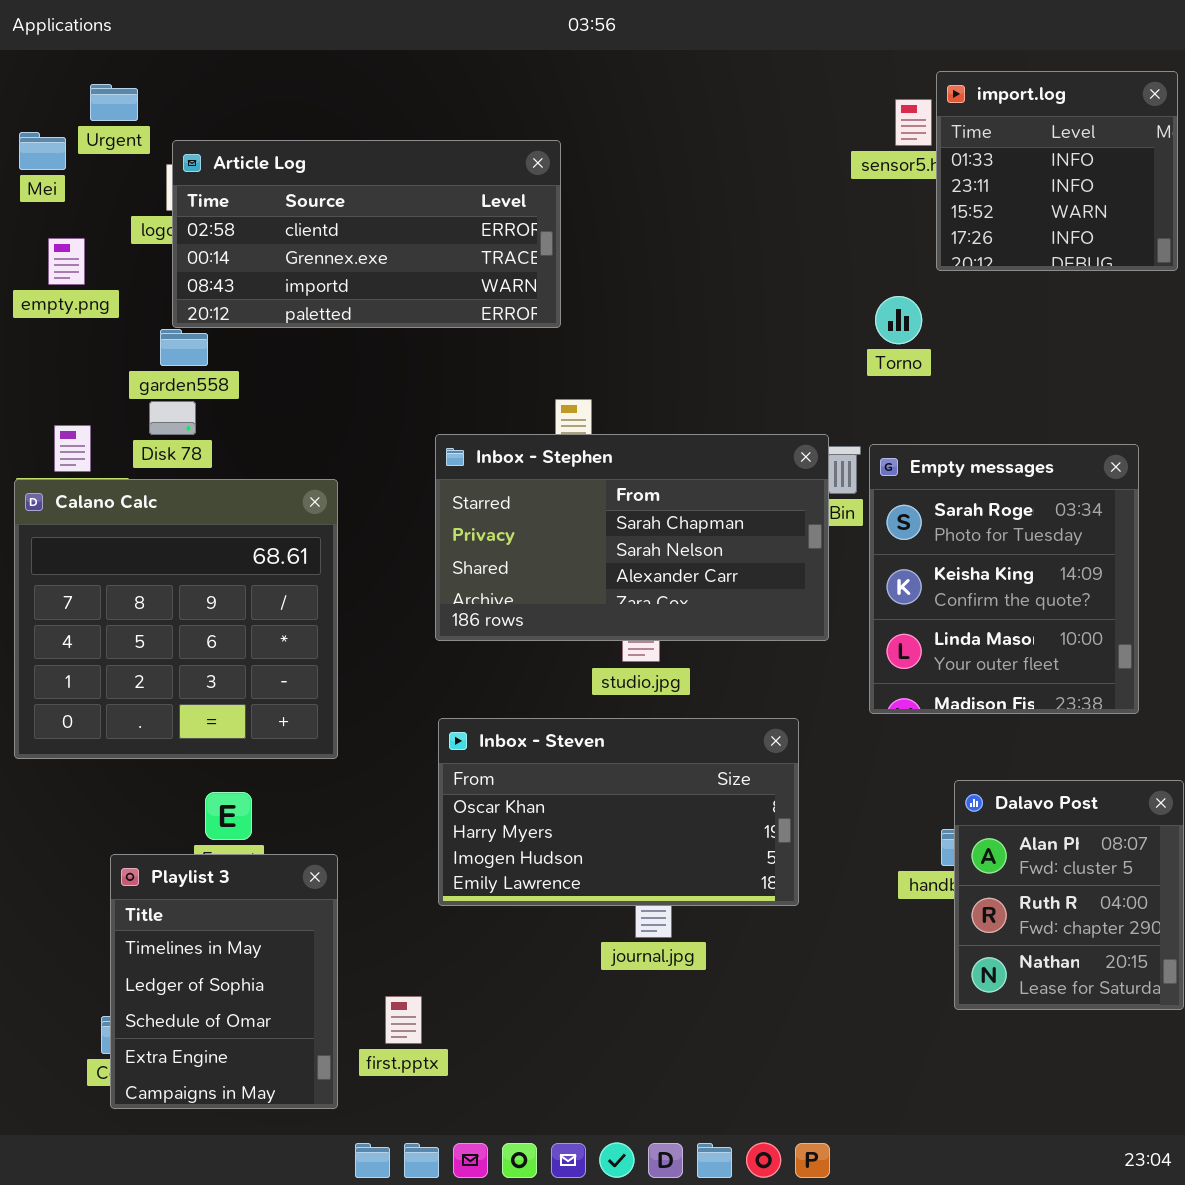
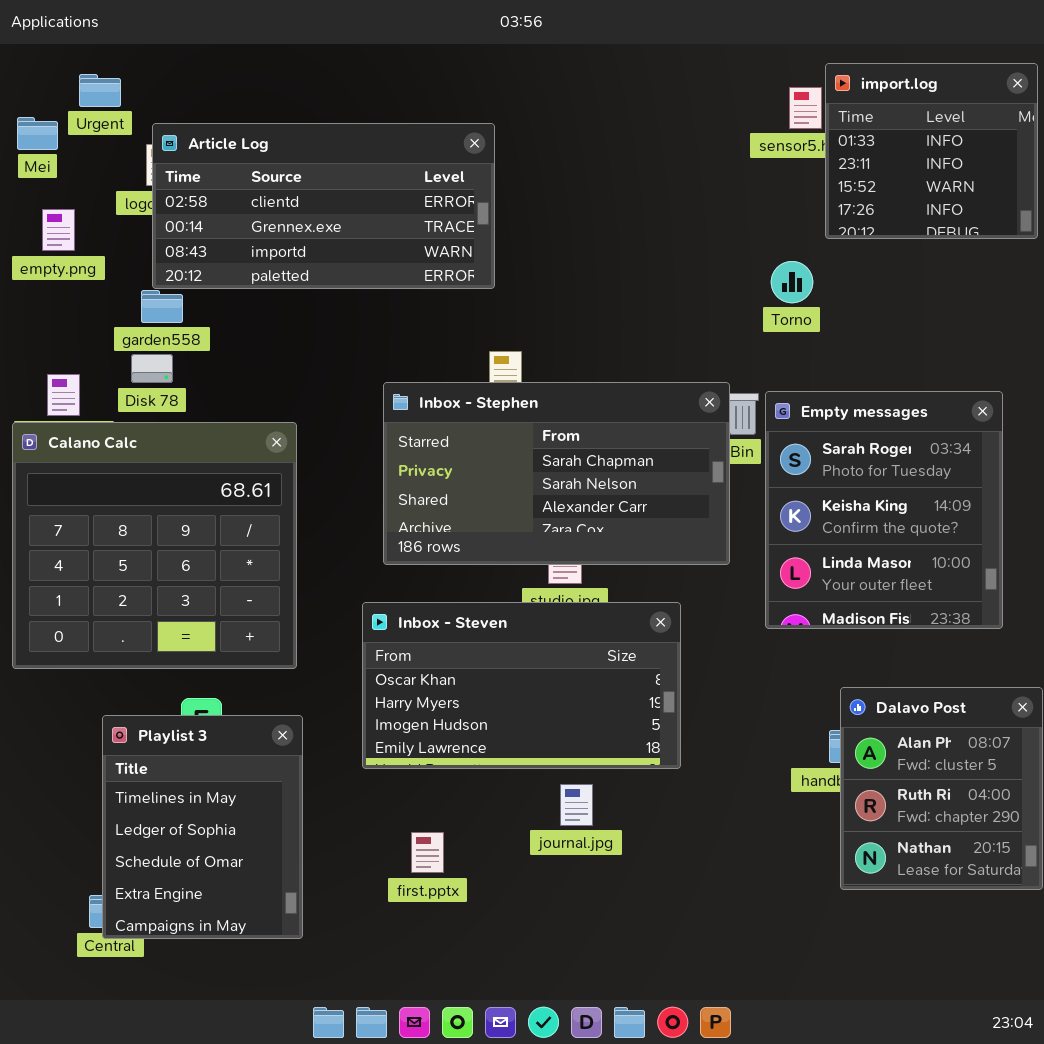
Inbox - Steven: [438,718,799,906] -> [362,602,681,769], moved
Playlist 3: [110,854,338,1109] -> [102,715,303,939], moved
first.pptx: [385,996,422,1044] -> [411,832,444,873], moved

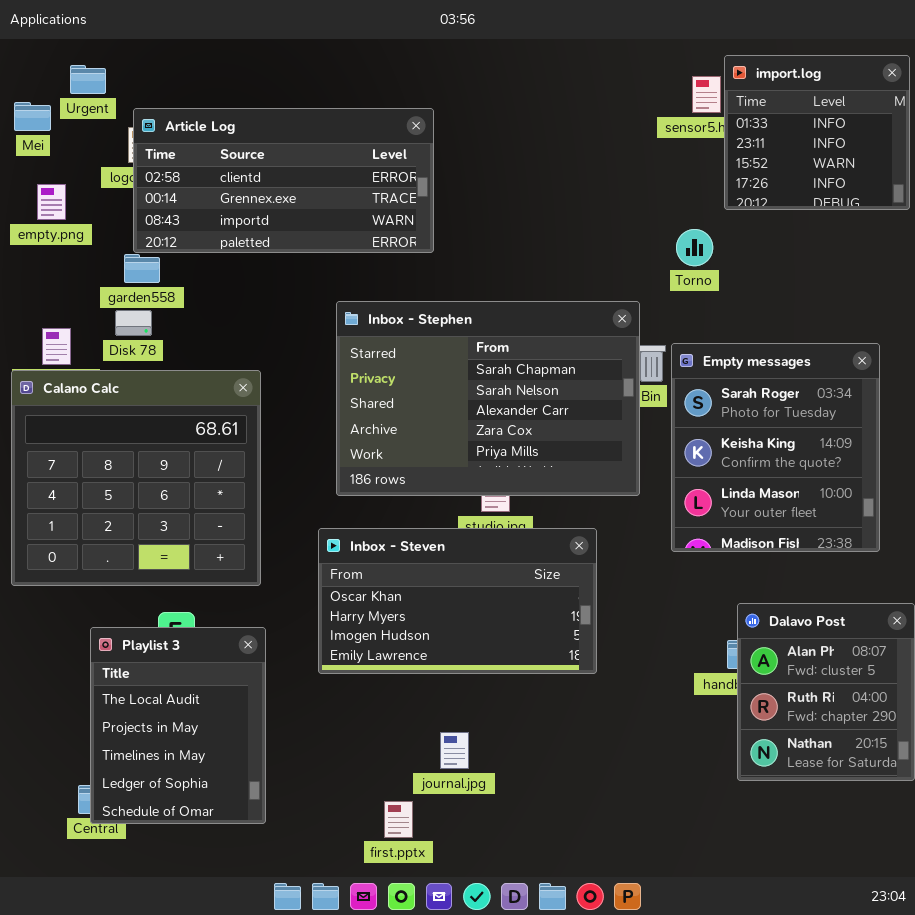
Inbox - Stephen: [383,382,730,565] -> [336,301,640,496], resized
Playlist 3: [102,715,303,939] -> [90,627,266,824], scrolled up 2 rows
journal.jpg: [560,784,593,826] -> [440,732,469,769], moved
first.pptx: [411,832,444,873] -> [384,801,413,838], moved

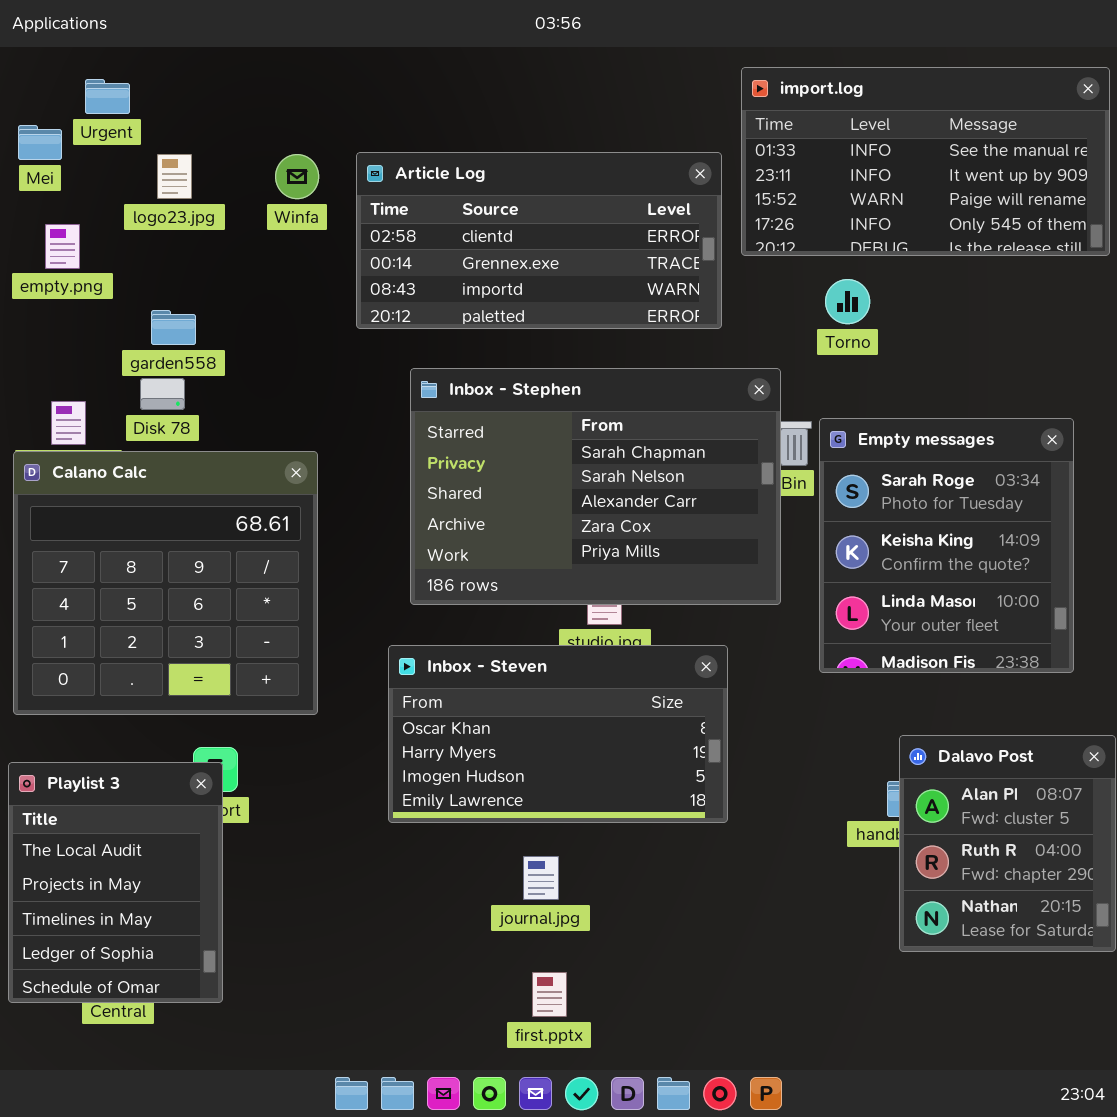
import.log: [724,55,910,210] -> [741,67,1110,256], resized
Article Log: [133,108,434,253] -> [356,152,722,329], moved
Playlist 3: [90,627,266,824] -> [8,762,223,1003], moved
journal.jpg: [440,732,469,769] -> [523,856,559,900], moved
first.pptx: [384,801,413,838] -> [532,972,567,1017], moved

